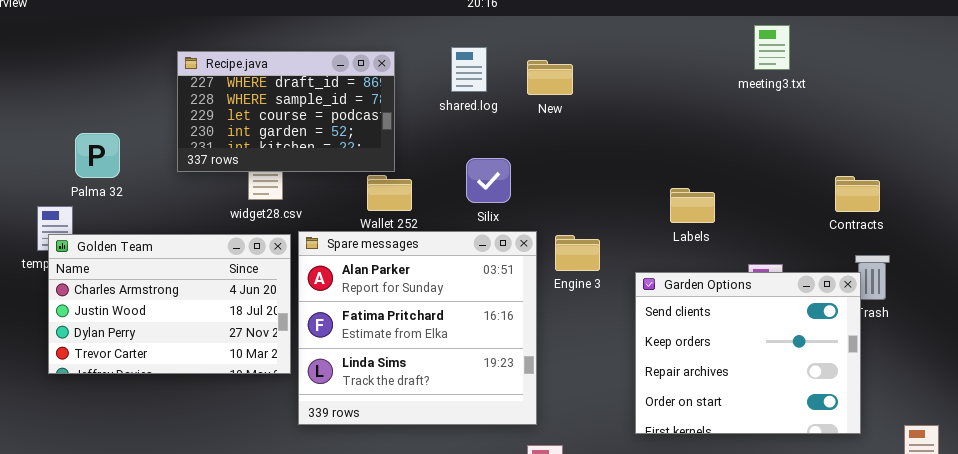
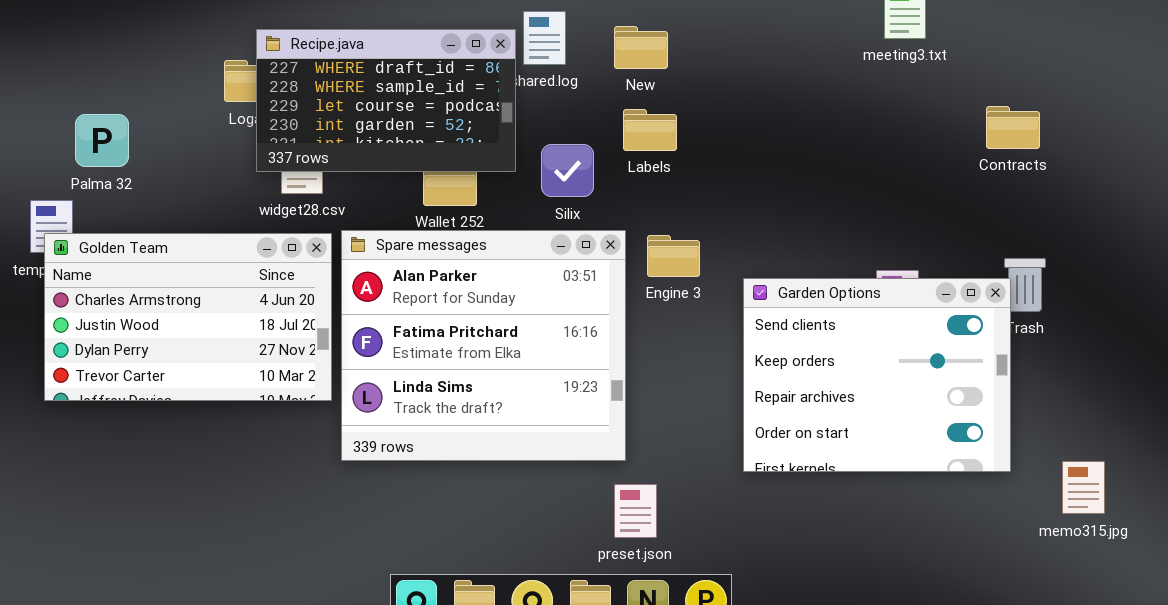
Recipe.java: [177,51,395,172] -> [256,29,516,172], moved
Contracts: [835,176,880,212] -> [986,106,1040,149], moved
Labels: [670,188,715,223] -> [623,109,677,151], moved

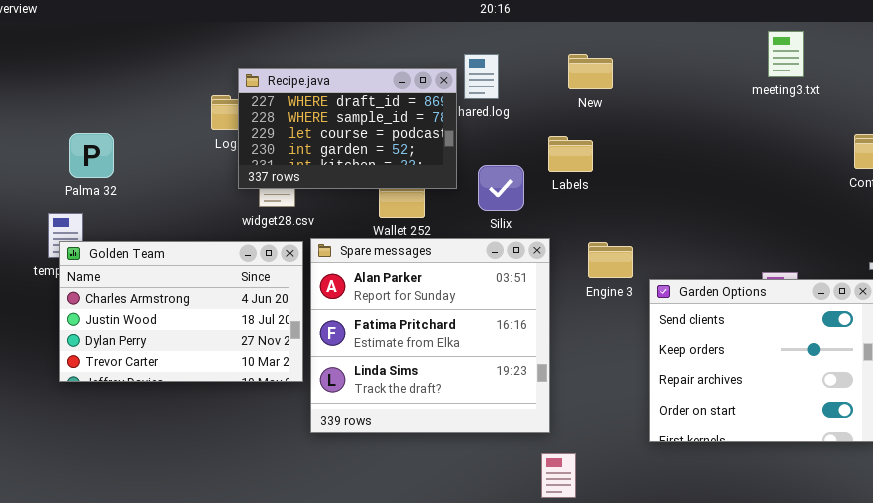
New: [614,26,668,69] -> [568,54,613,89], moved
Palma 32: [75,114,129,167] -> [69,133,114,178], moved
Engine 3: [647,235,700,277] -> [588,242,633,278], moved

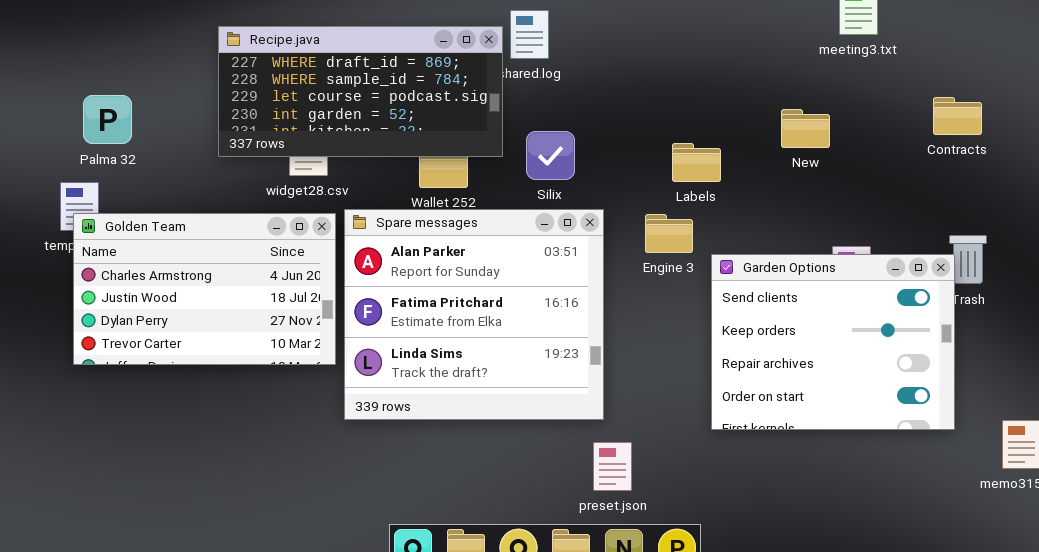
New: [568,54,613,89] -> [781,109,830,148], moved
Recipe.java: [238,68,457,189] -> [218,26,503,157], resized
Labels: [548,136,593,172] -> [672,143,721,182], moved

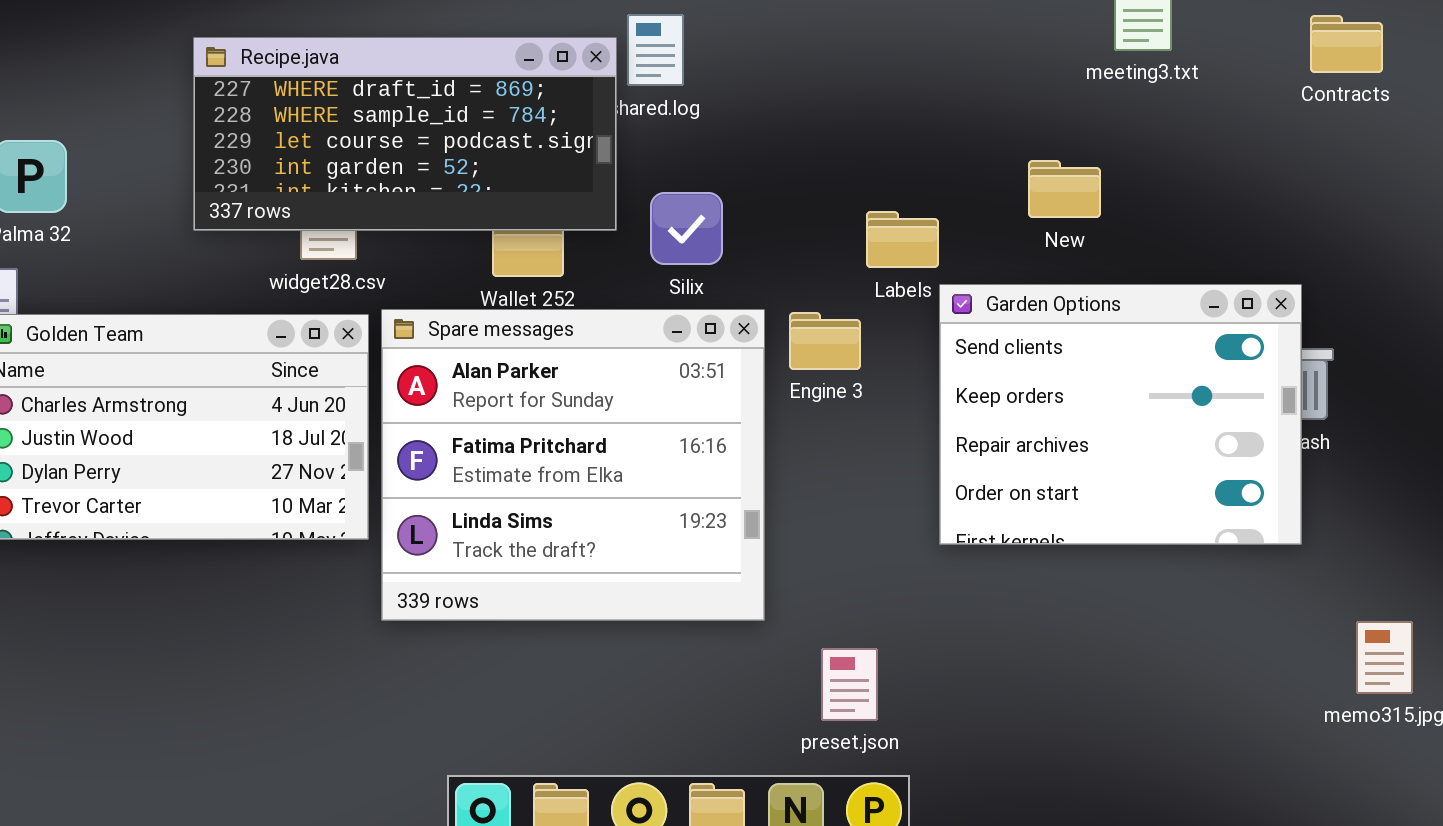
Contracts: [933,97,982,135] -> [1310,15,1383,73], moved
Engine 3: [645,214,693,253] -> [789,312,861,370], moved
Garden Options: [711,254,955,430] -> [939,284,1302,545], moved
preset.json: [593,442,632,491] -> [821,648,878,721], moved

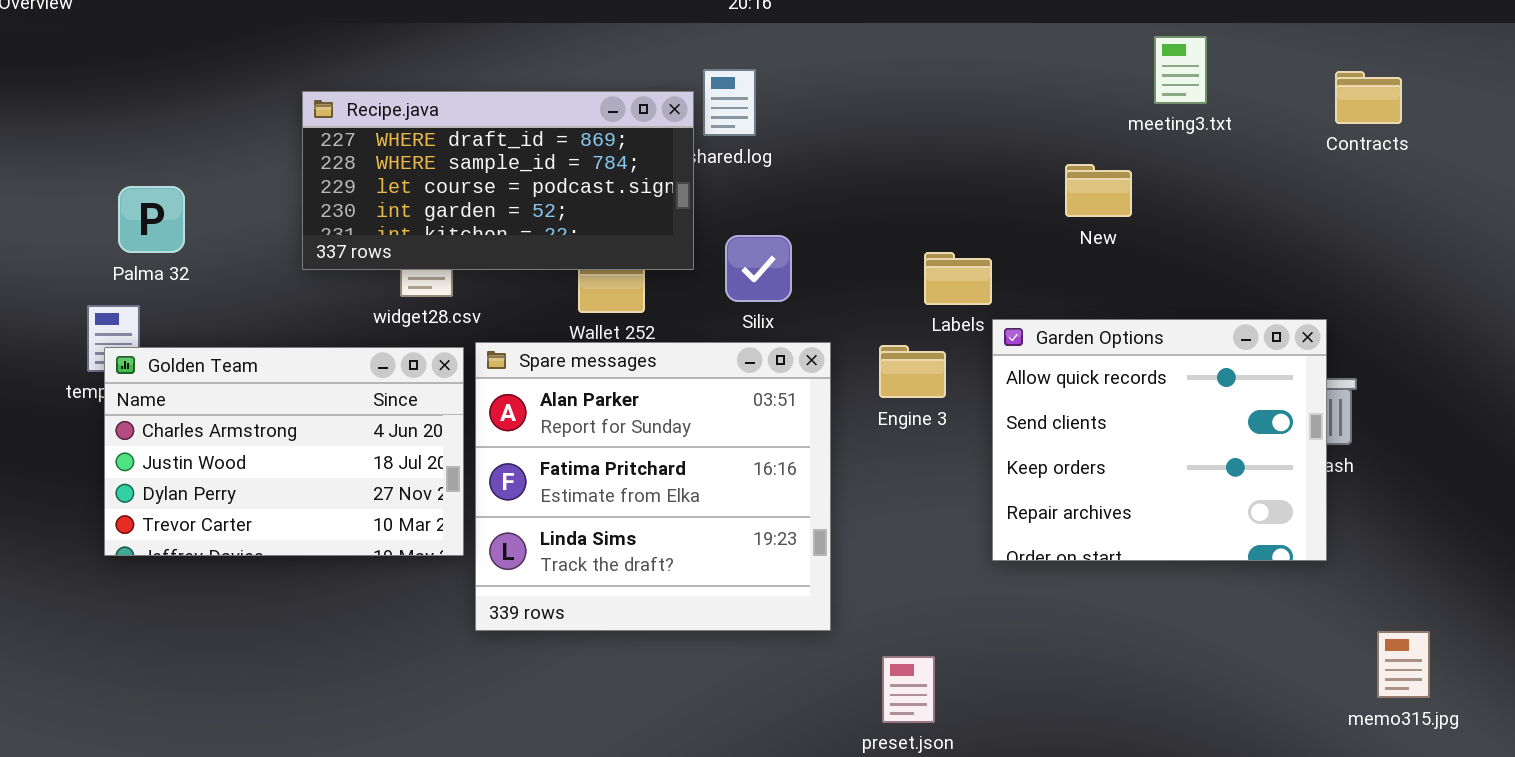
New: [1028,160,1101,218] -> [1065,164,1132,217], moved
Garden Options: [939,284,1302,545] -> [992,319,1327,561], scrolled up 1 row
Engine 3: [789,312,861,370] -> [879,345,946,398], moved

